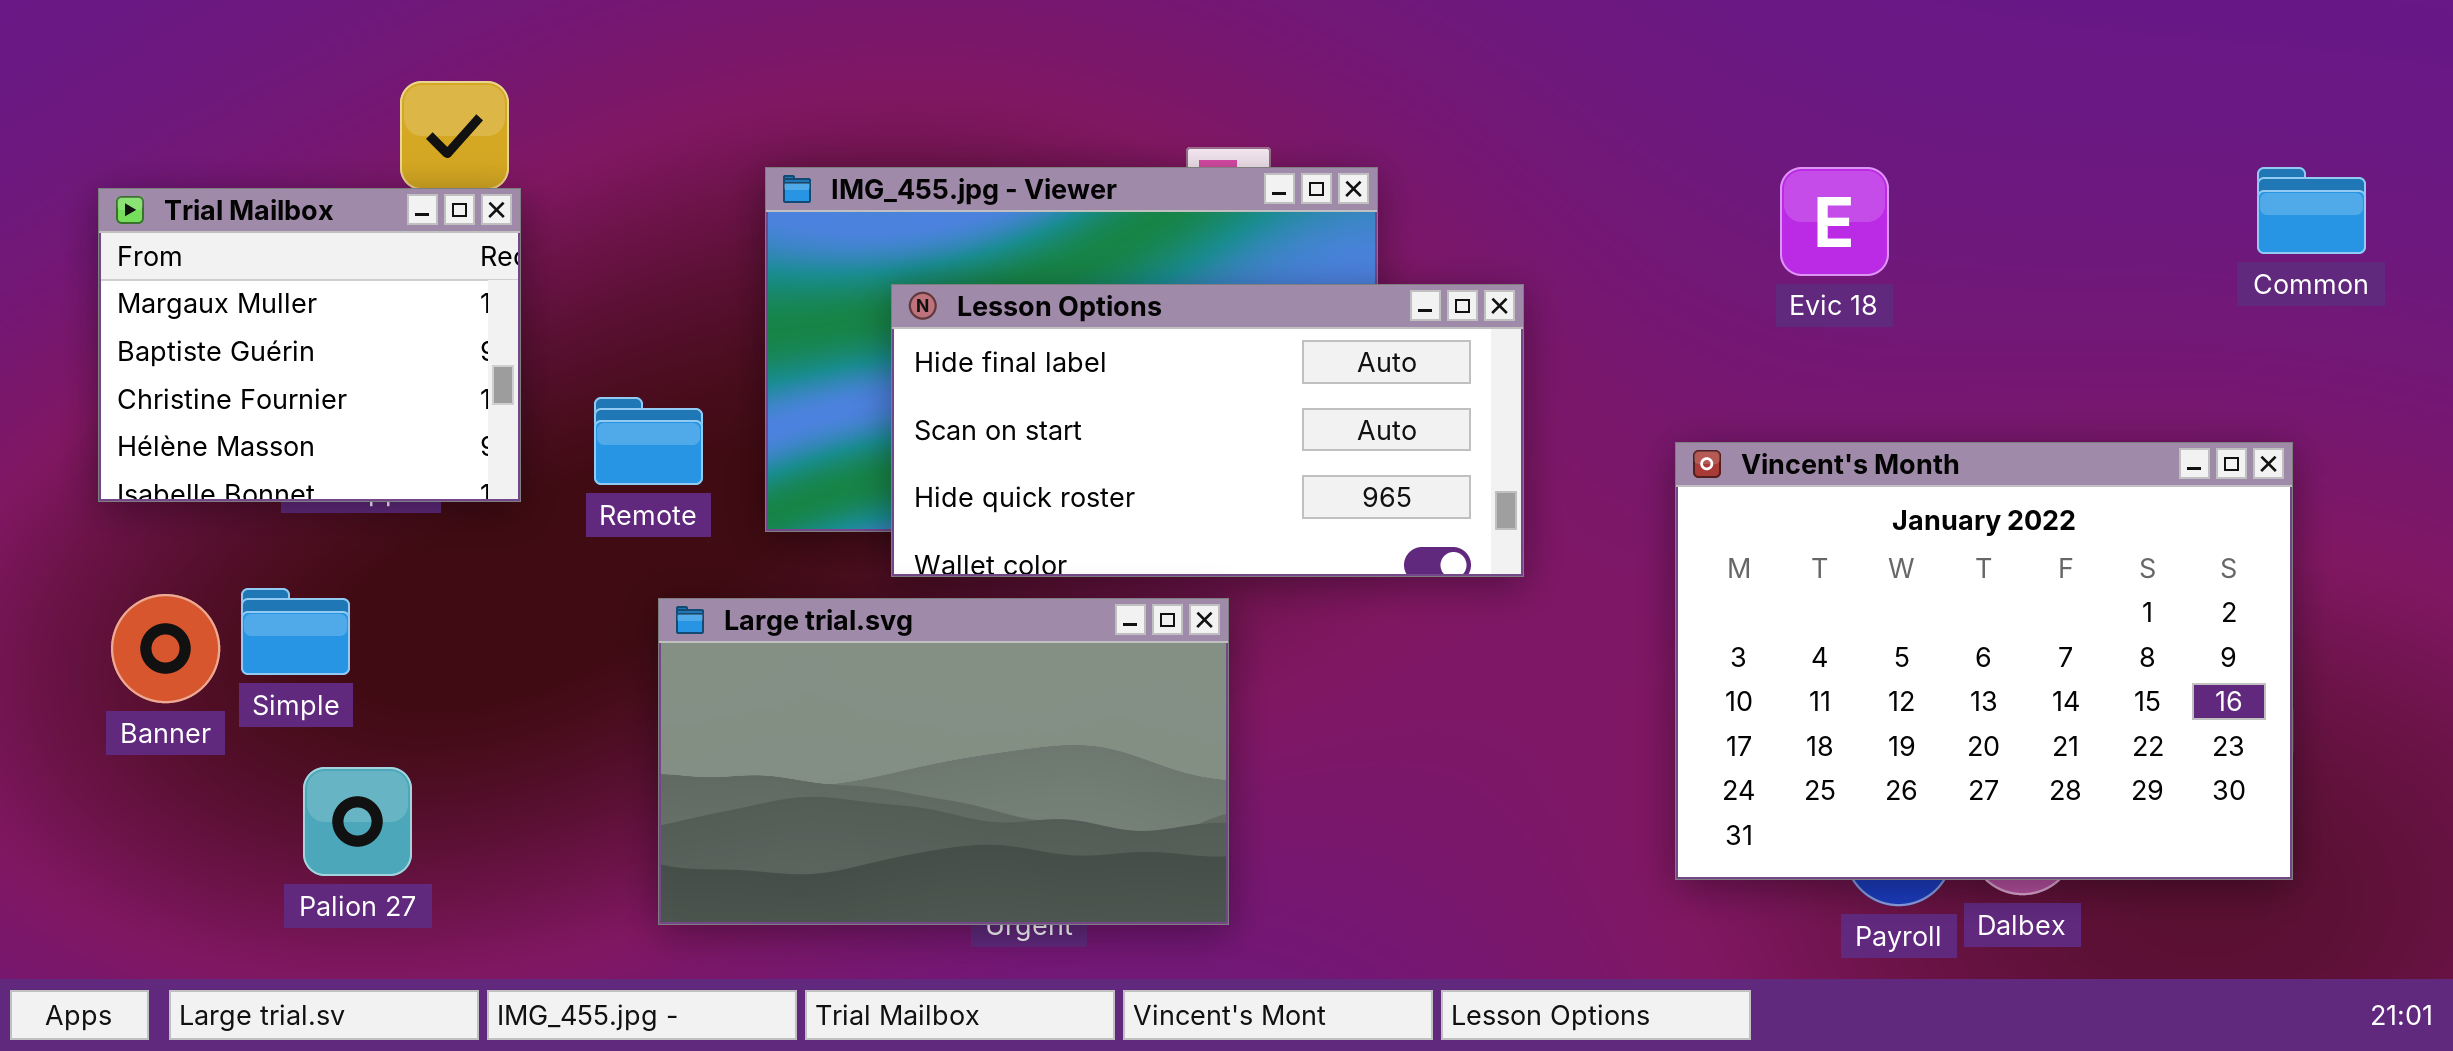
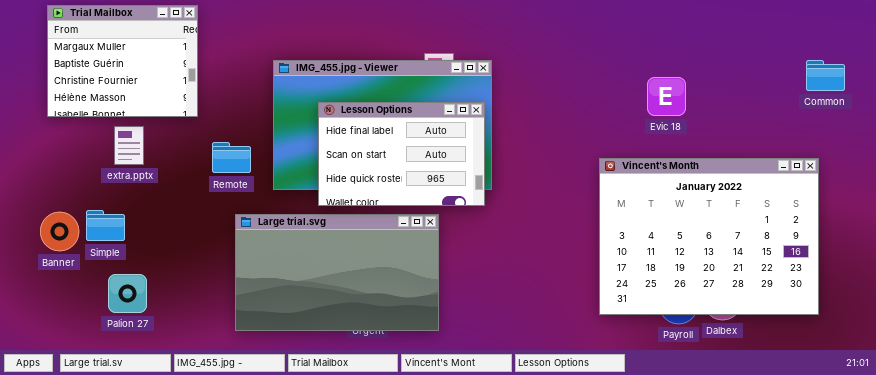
Evic 18: [1780,167,1889,276] -> [647,77,686,116], moved
Trial Mailbox: [98,188,521,502] -> [47,5,198,117], moved
Lesson Options: [891,284,1524,577] -> [318,102,485,206], resized

